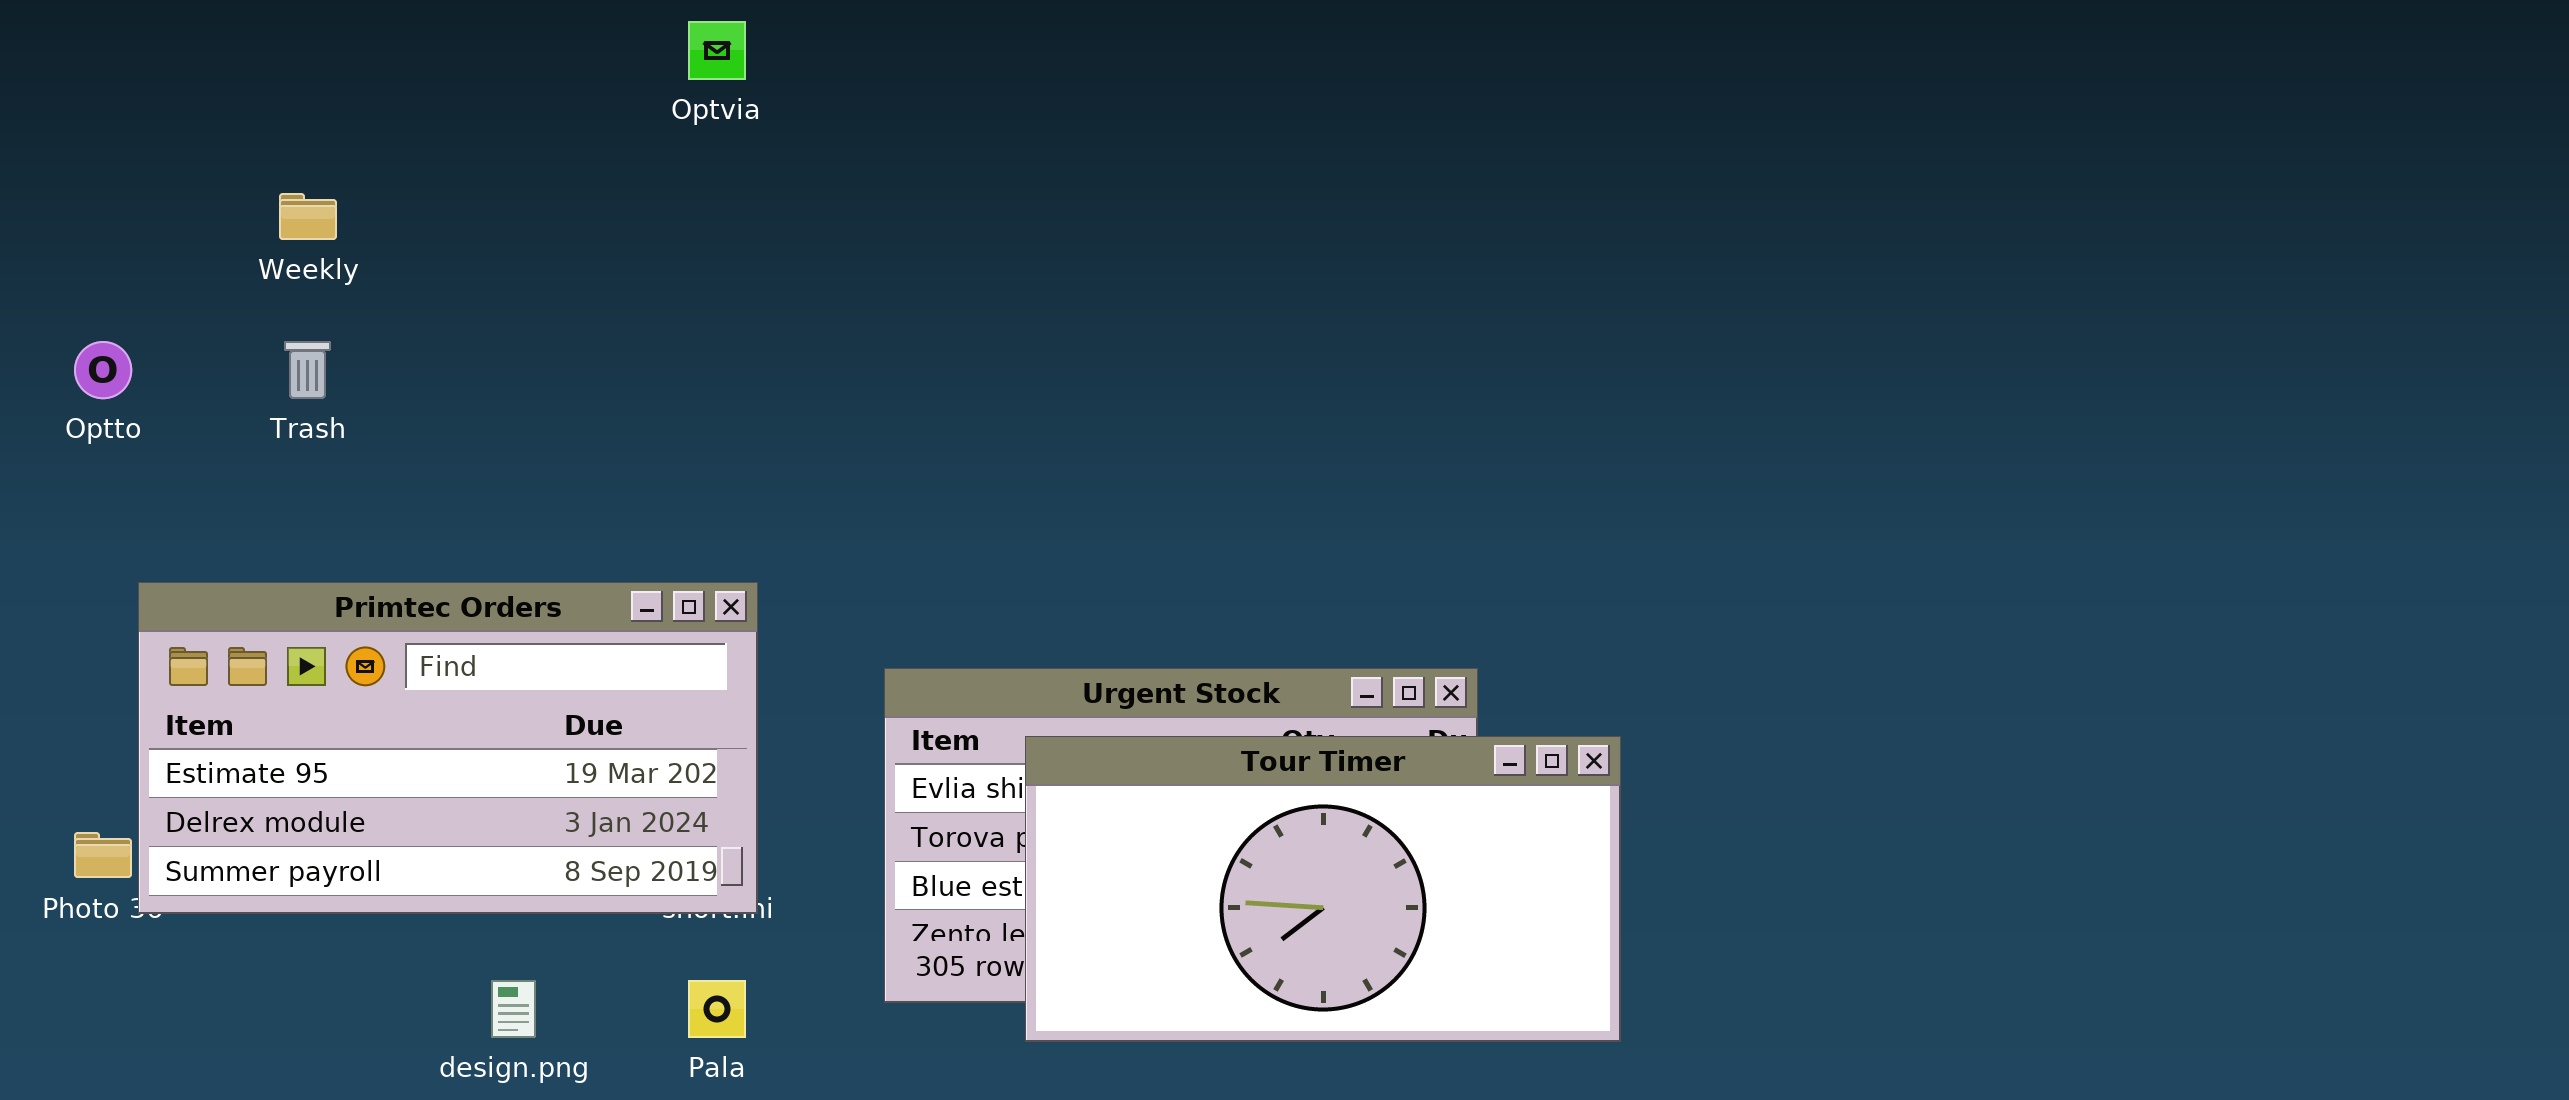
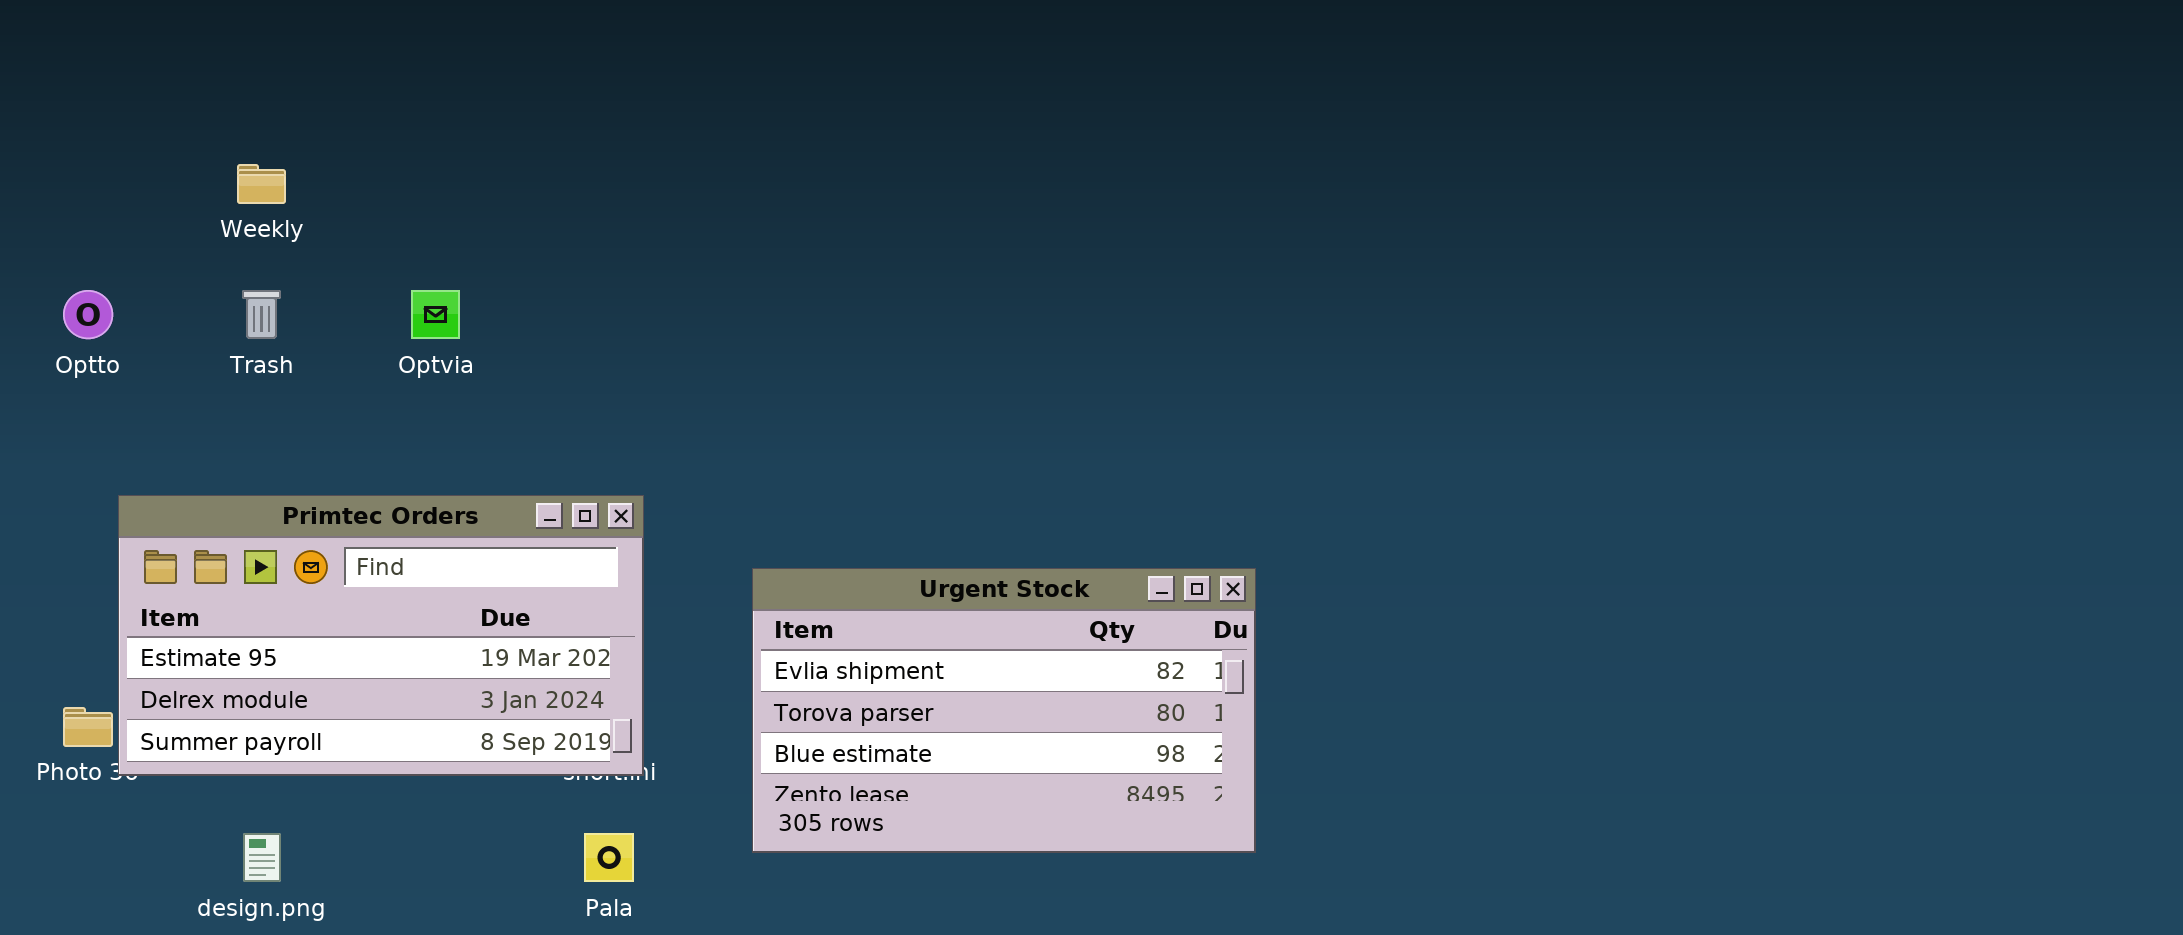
Optvia: [688,21,746,80] -> [411,290,460,339], moved
Tour Timer: [1025,736,1621,1042] -> none, closed
design.png: [491,980,536,1038] -> [243,833,281,882], moved

